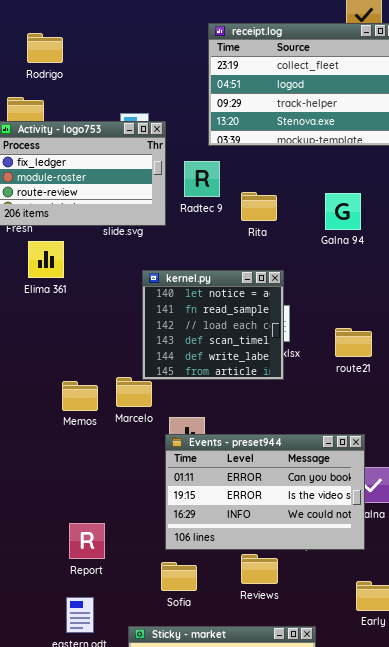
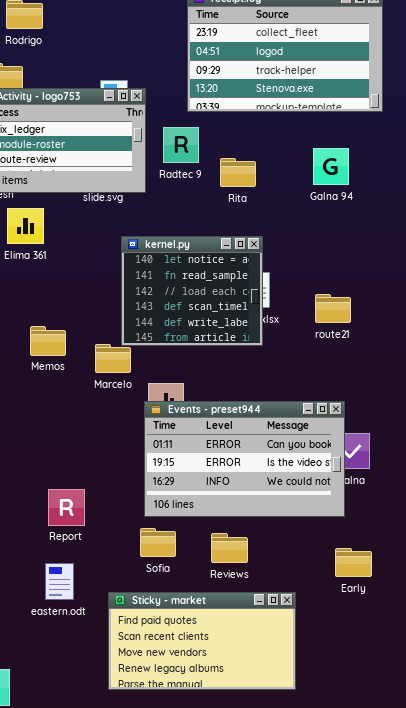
Galna 94: [325,193,361,230] -> [313,148,349,185], moved
Memos: [62,381,98,411] -> [30,326,66,356], moved
Reviews: [241,554,278,584] -> [211,533,248,563], moved

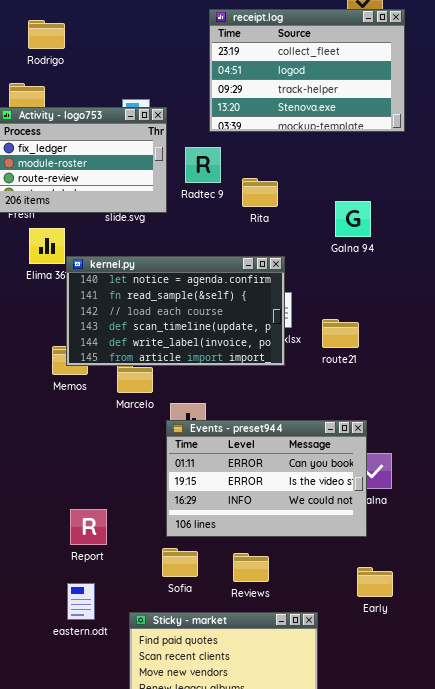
Galna 94: [313,148,349,185] -> [335,201,371,237], moved
kernel.py: [121,236,263,346] -> [66,256,285,366], resized
route21: [315,294,351,323] -> [322,319,359,348], moved

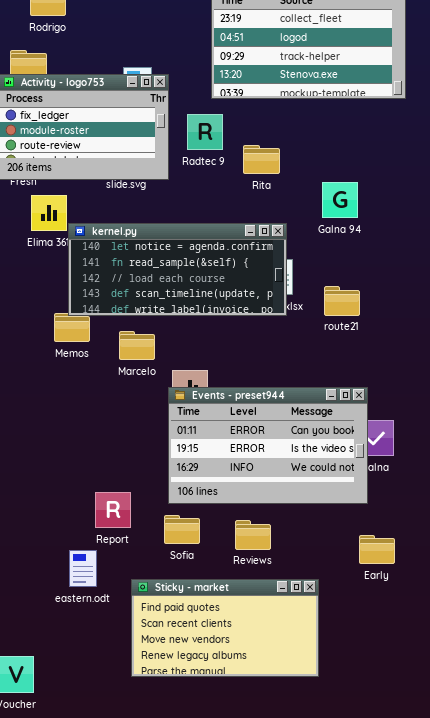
Galna 94: [335,201,371,237] -> [322,182,358,218], moved
kernel.py: [66,256,285,366] -> [68,223,287,316], resized
Report: [70,509,107,545] -> [95,492,131,528], moved

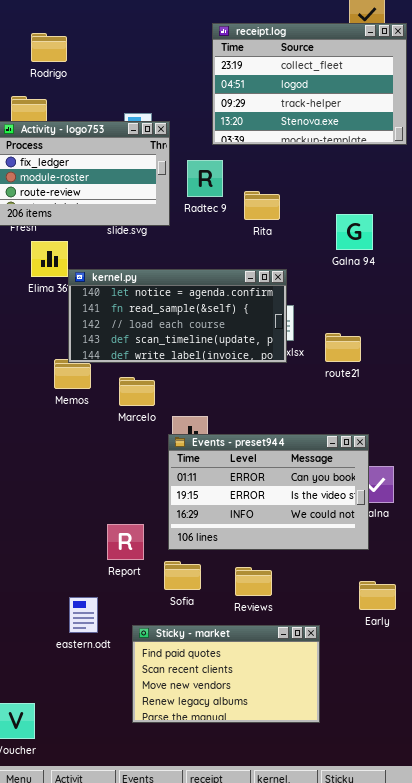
Galna 94: [322,182,358,218] -> [336,214,373,250], moved
Report: [95,492,131,528] -> [107,524,144,560], moved

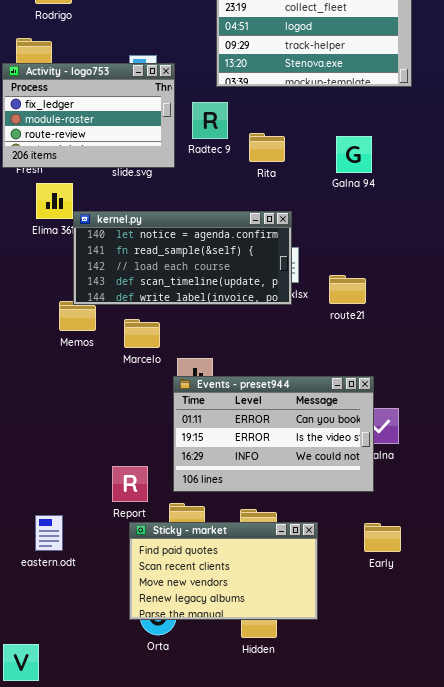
Galna 94: [336,214,373,250] -> [336,136,372,173], moved
eastern.odt: [69,597,98,633] -> [35,515,63,551], moved
Sticky - market: [132,625,320,723] -> [129,522,318,620], moved

